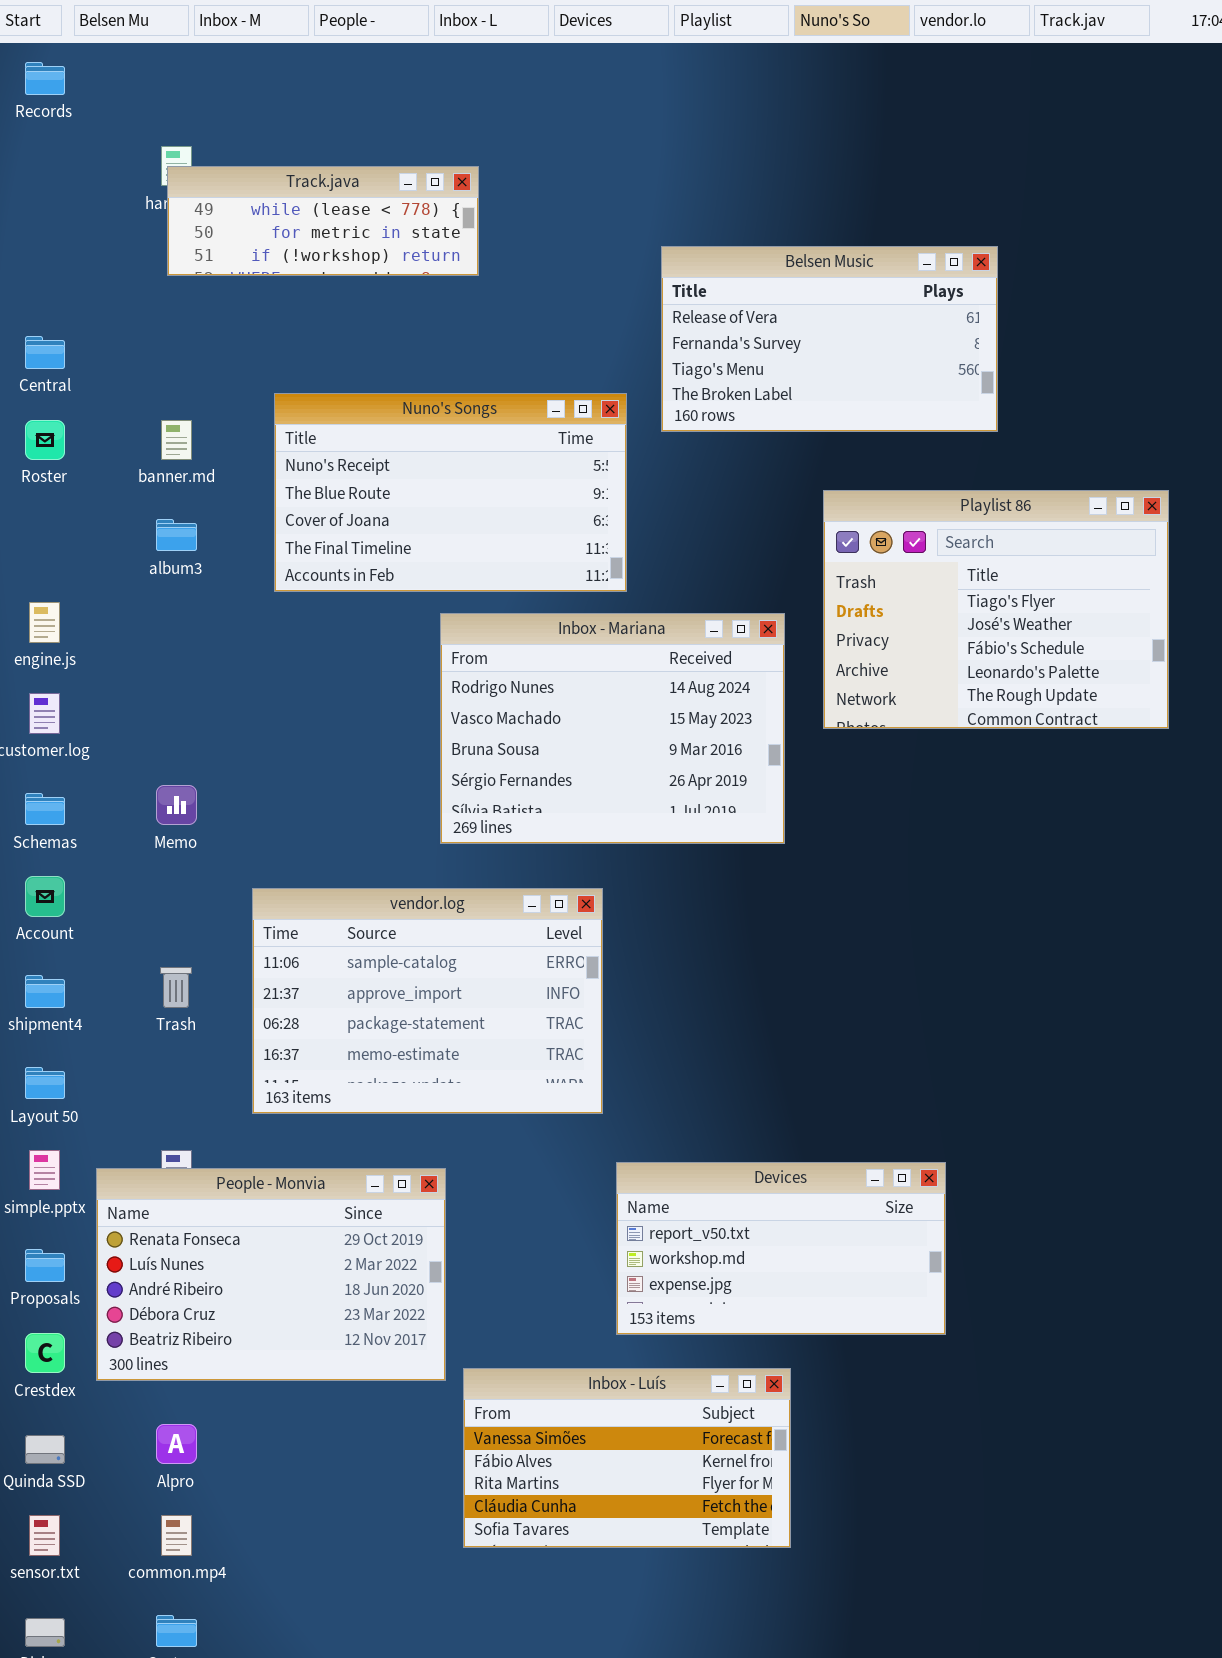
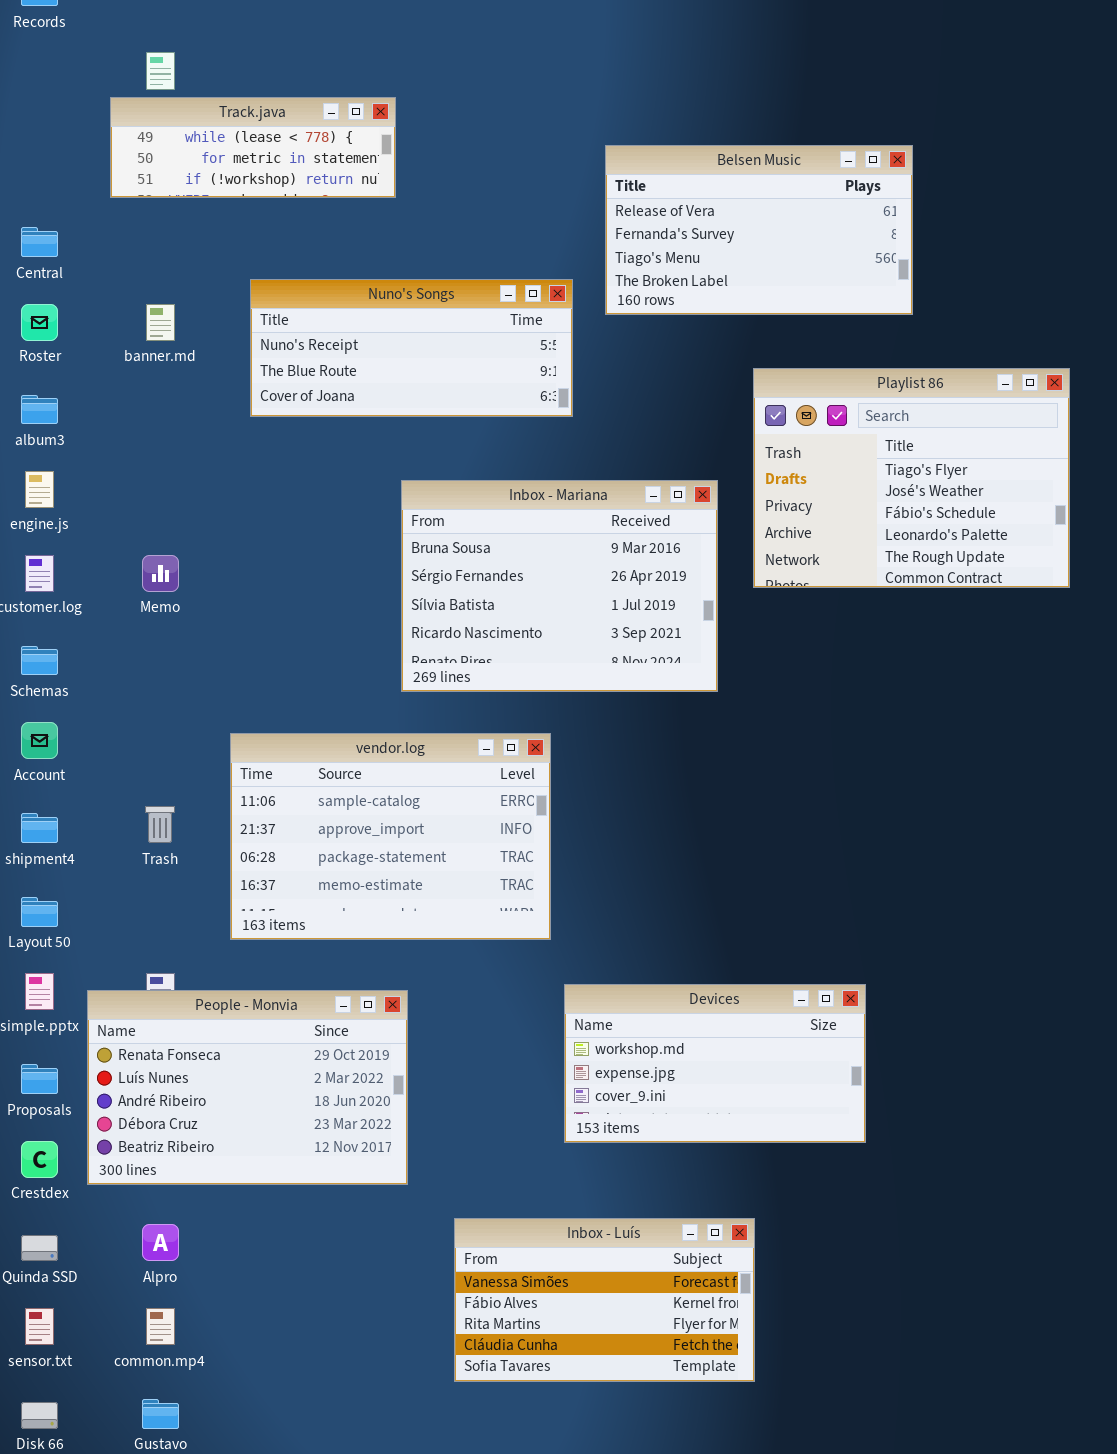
Track.java: [167,166,479,276] -> [110,97,396,198], moved
Nuno's Songs: [274,393,627,592] -> [250,279,573,417], resized
album3: [156,519,197,551] -> [21,395,58,424], moved
Inbox - Mariana: [440,613,785,844] -> [401,480,718,692], scrolled down 2 rows
Memo: [156,785,197,825] -> [142,555,179,592], moved
Devices: [616,1162,946,1335] -> [564,984,866,1143], scrolled down 1 row
Inbox - Luís: [463,1368,791,1548] -> [454,1218,755,1382], moved

